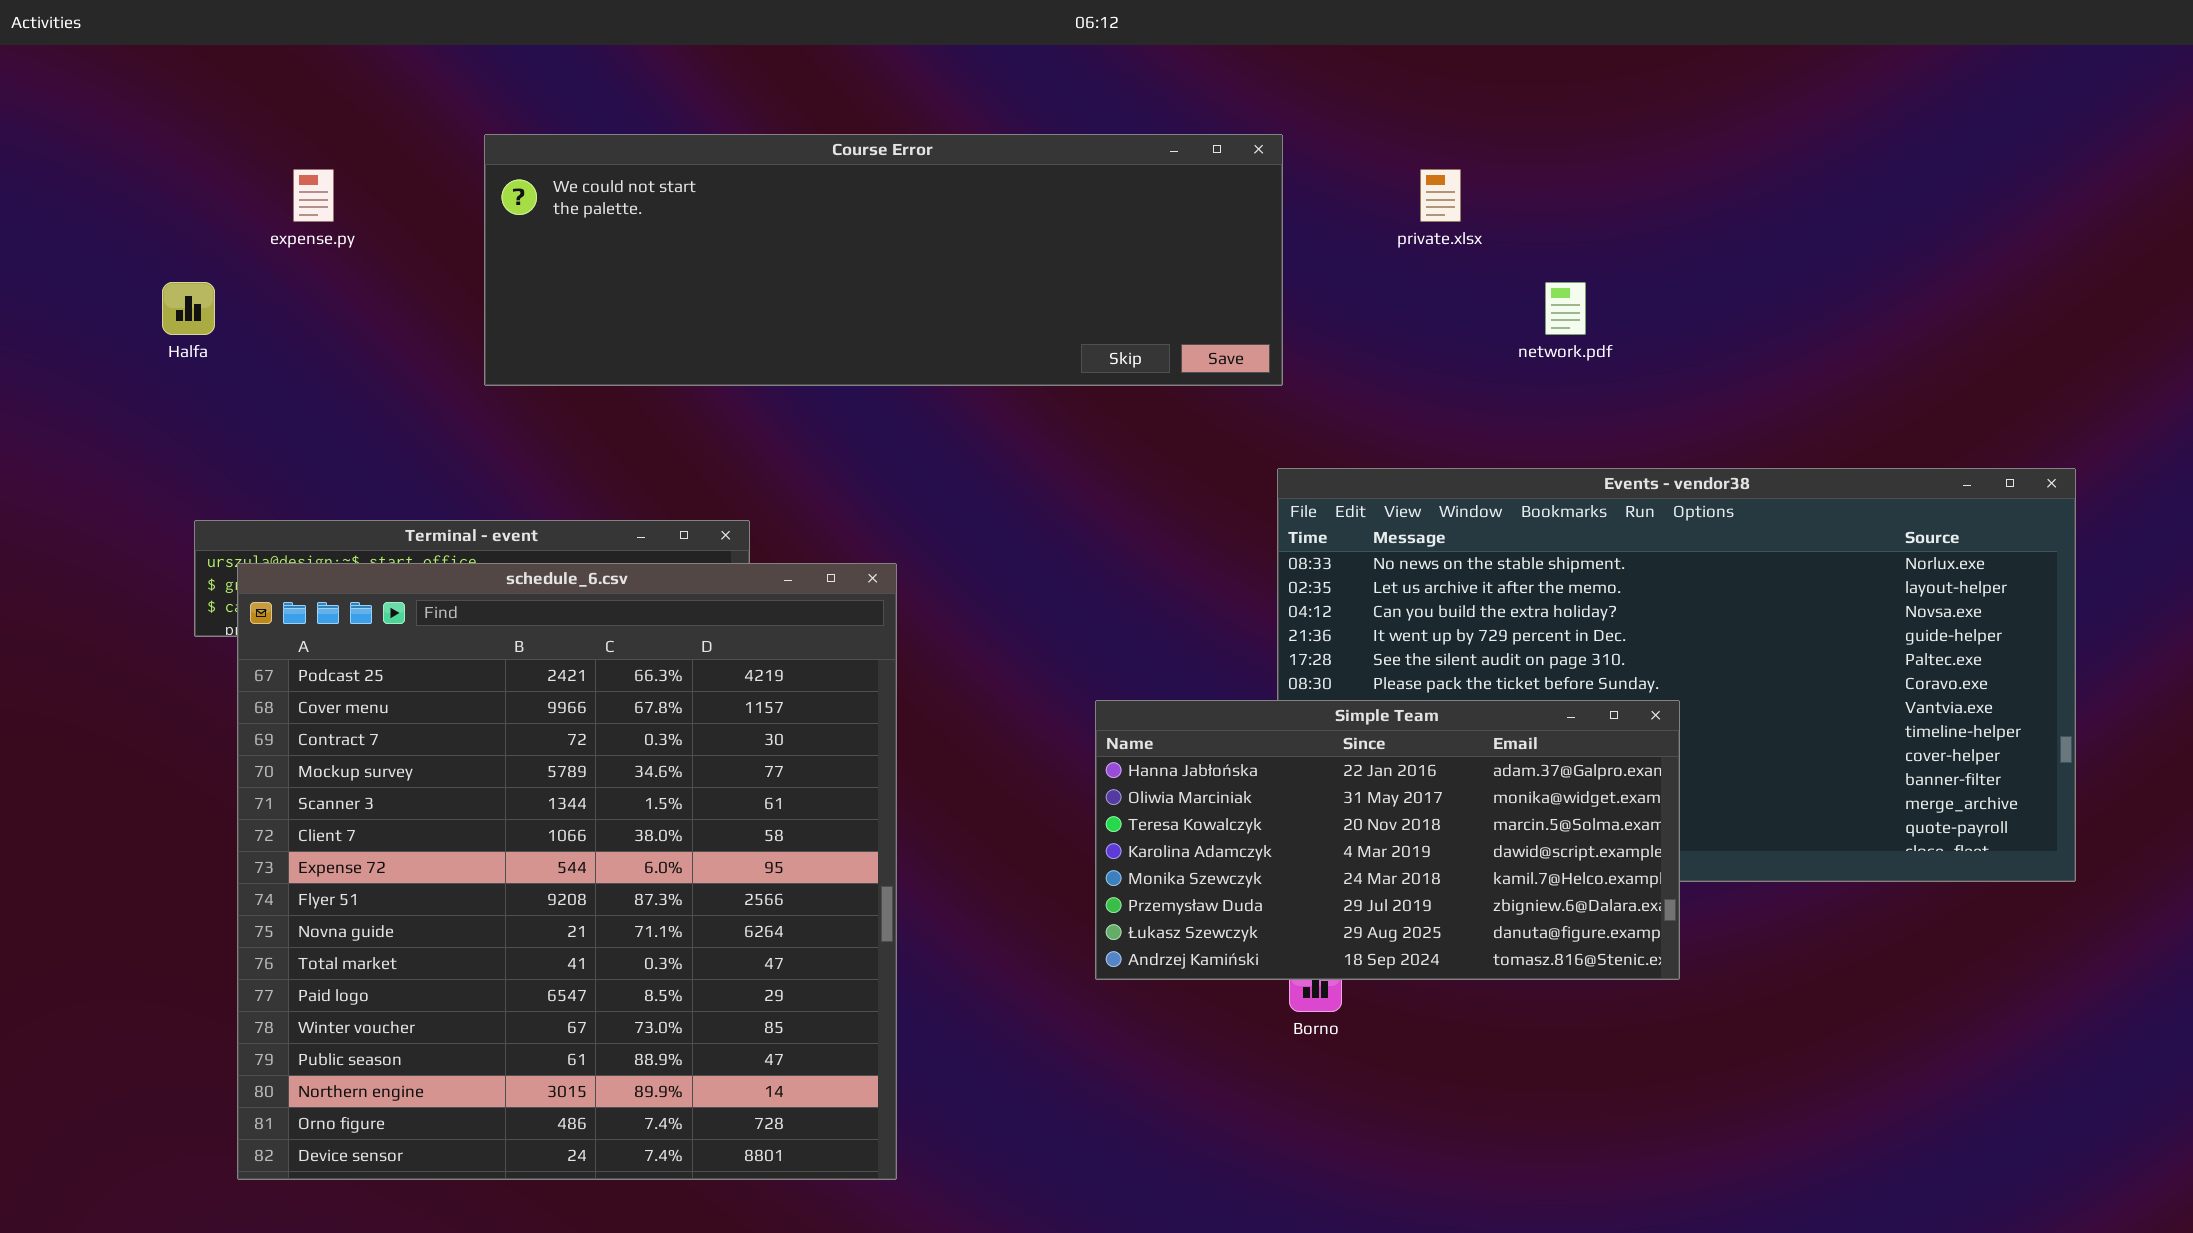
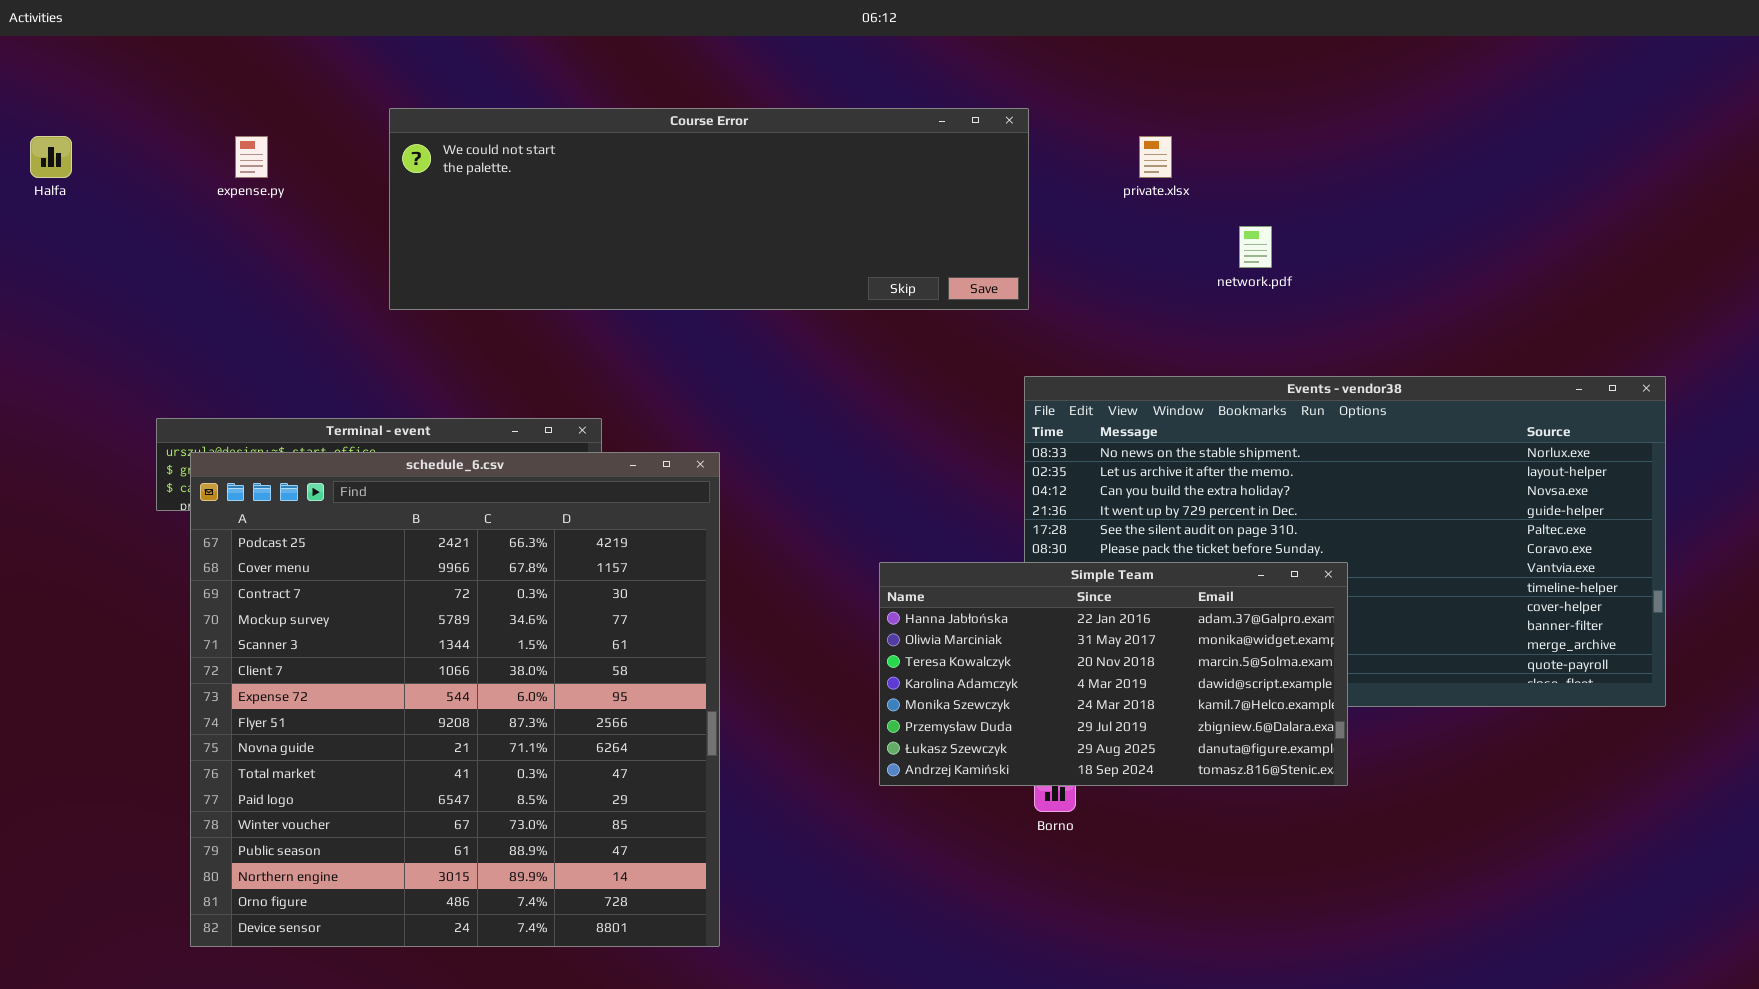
Halfa: [162,282,215,335] -> [30,136,72,178], moved

